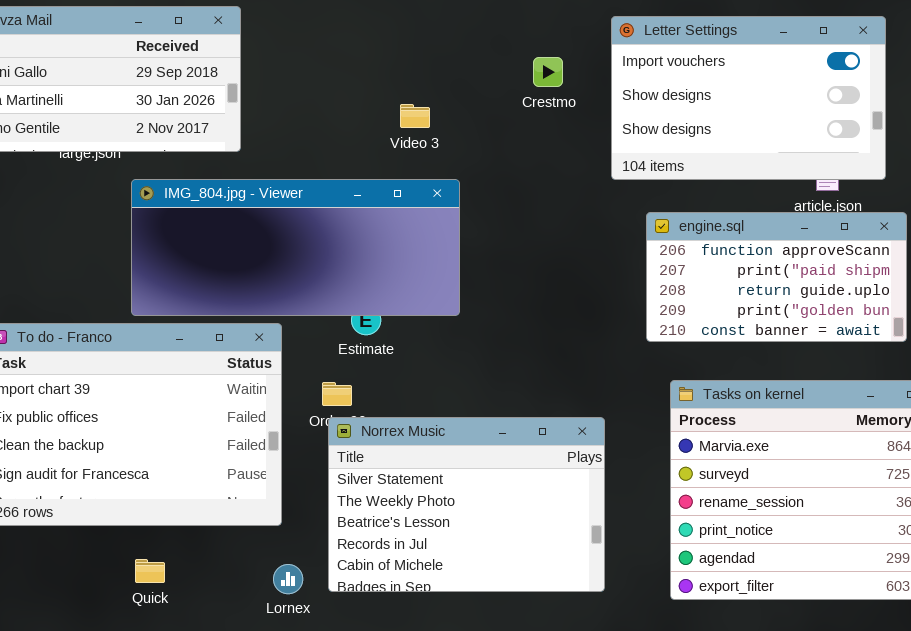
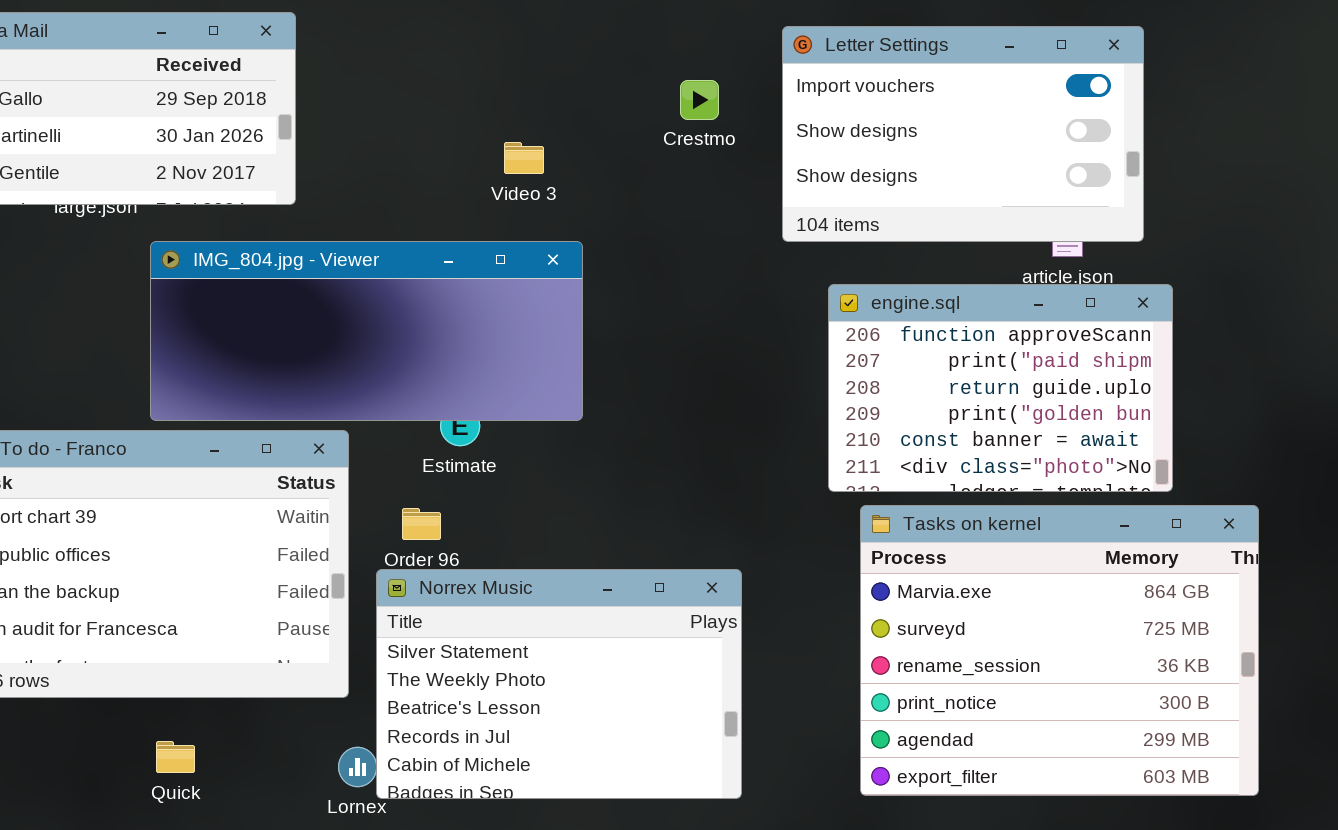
engine.sql: [646,212,907,342] -> [828,284,1173,492], resized
Norrex Music: [328,417,605,592] -> [376,569,742,799], moved

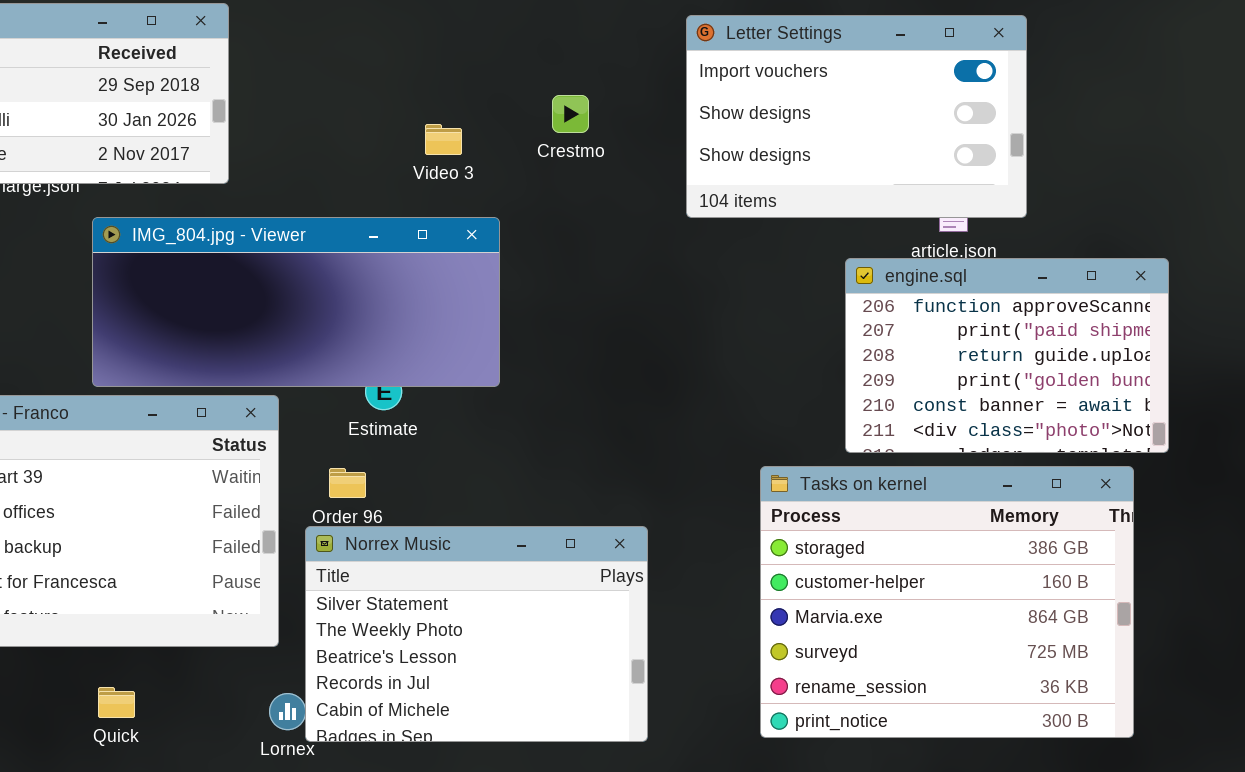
Crestmo: [680,80,719,120] -> [552,95,589,133], moved
engine.sql: [828,284,1173,492] -> [845,258,1169,453], moved
Tasks on kernel: [860,505,1259,796] -> [760,466,1134,738], scrolled up 2 rows

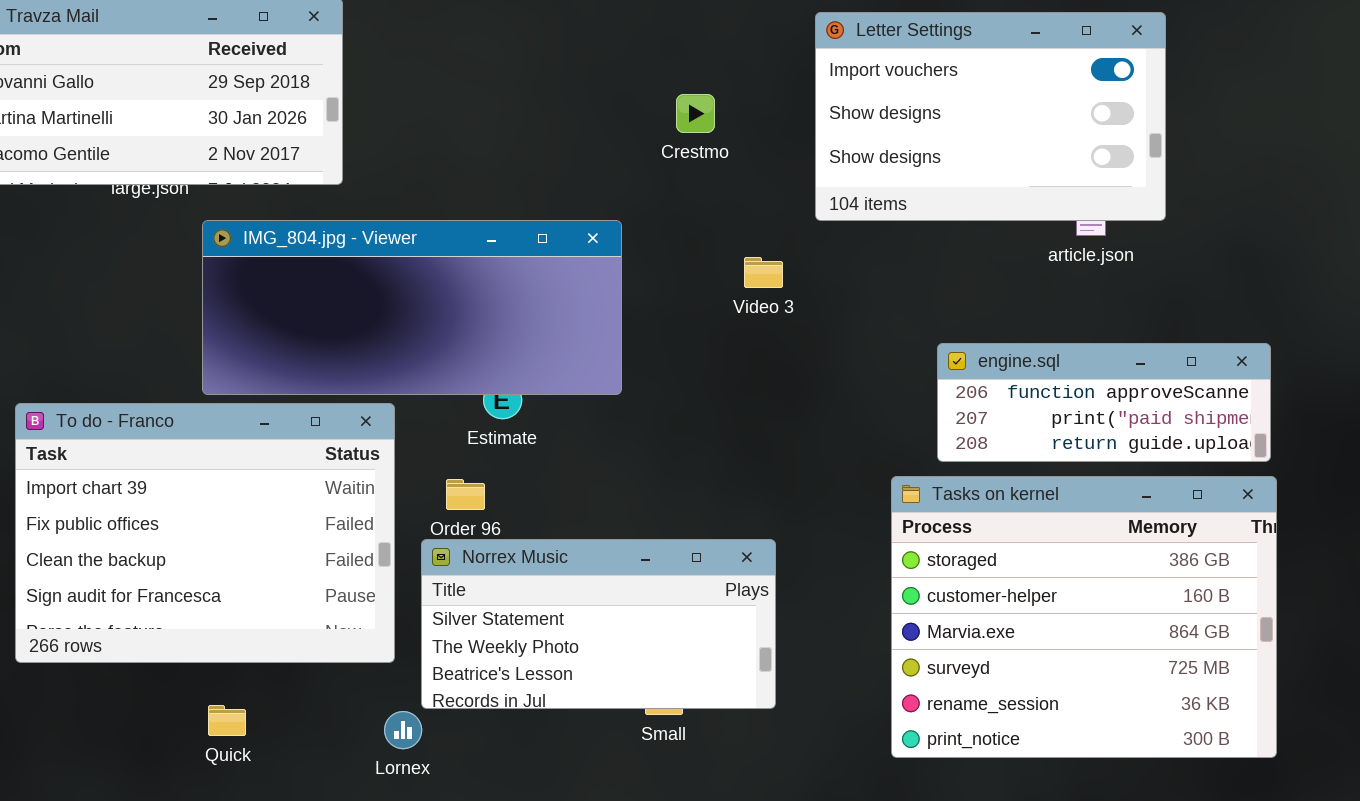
Video 3: [425,124,462,155] -> [744,257,783,288], moved
engine.sql: [845,258,1169,453] -> [937,343,1271,462], moved, resized
Norrex Music: [305,526,648,742] -> [421,539,776,709], resized

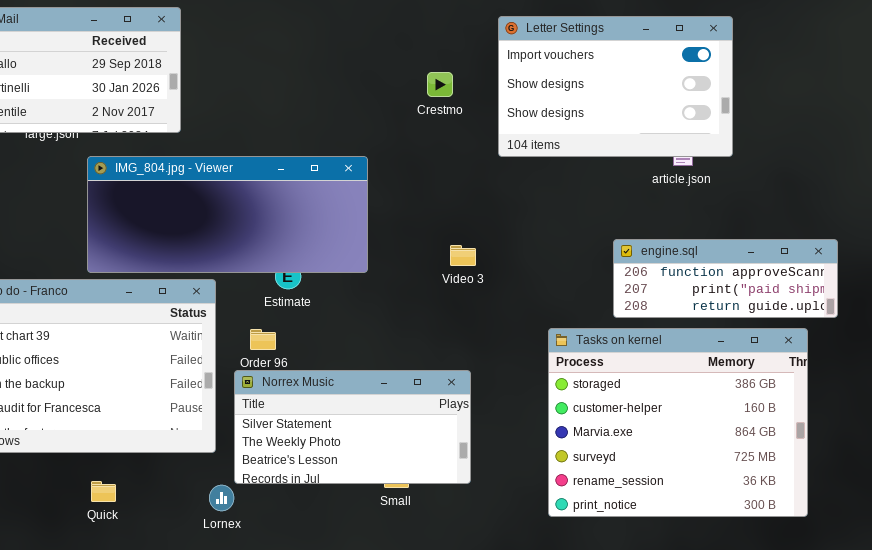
Crestmo: [676,94,715,133] -> [427,72,453,97], moved
Video 3: [744,257,783,288] -> [450,245,476,266], moved
engine.sql: [937,343,1271,462] -> [613,239,838,318], moved

